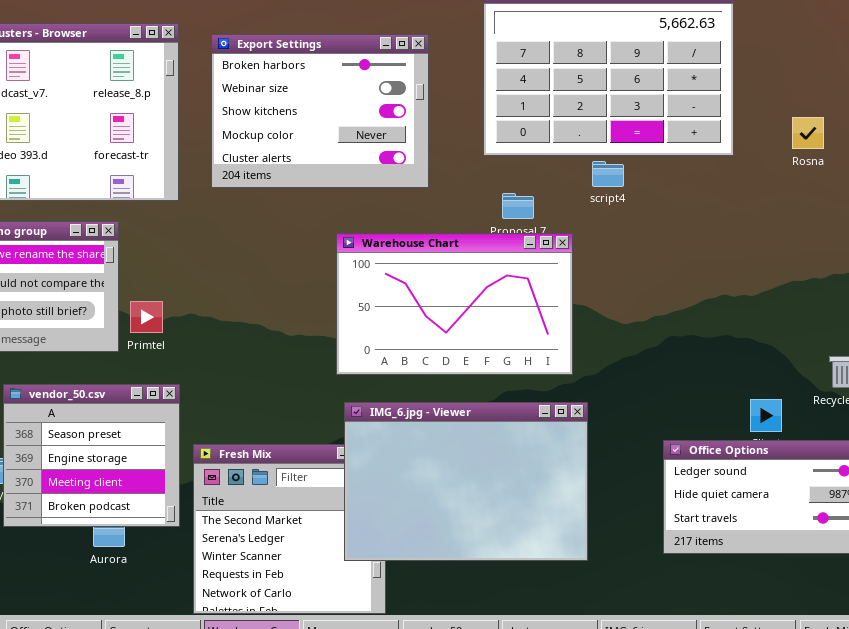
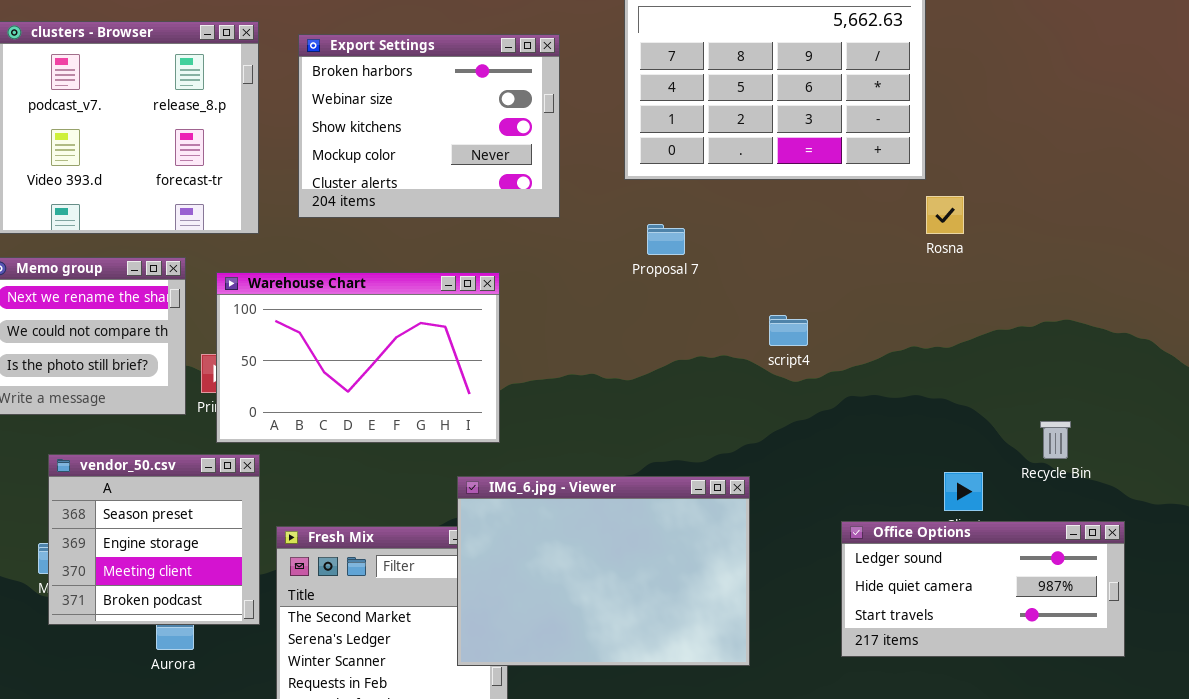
Rosna: [792,117,824,149] -> [926,196,964,234], moved
script4: [592,161,624,187] -> [769,315,808,346], moved
Warehouse Chart: [336,233,573,375] -> [216,272,500,443], moved

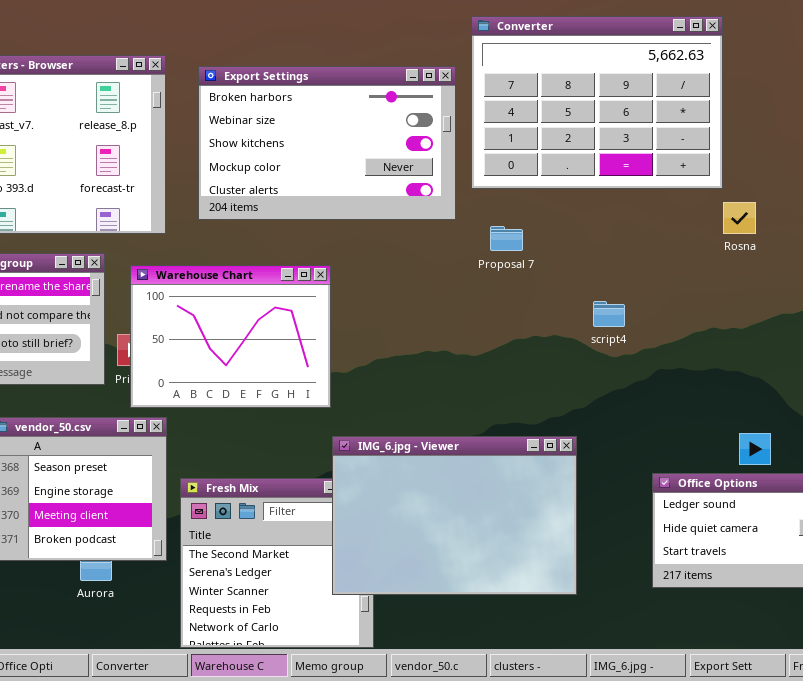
Export Settings: [298,34,560,218] -> [198,66,456,220], resized
Warehouse Chart: [216,272,500,443] -> [130,265,331,408], resized

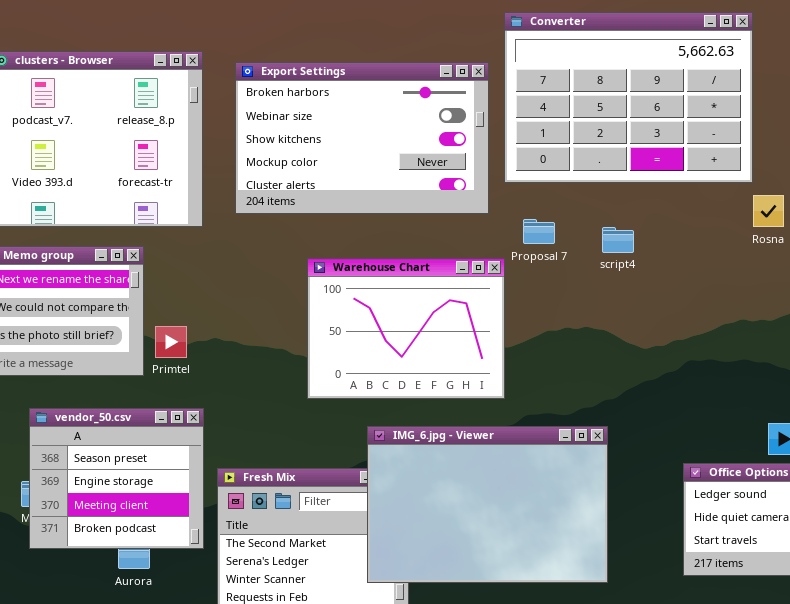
Warehouse Chart: [130,265,331,408] -> [307,258,505,399], moved
script4: [593,301,625,327] -> [602,227,634,253], moved

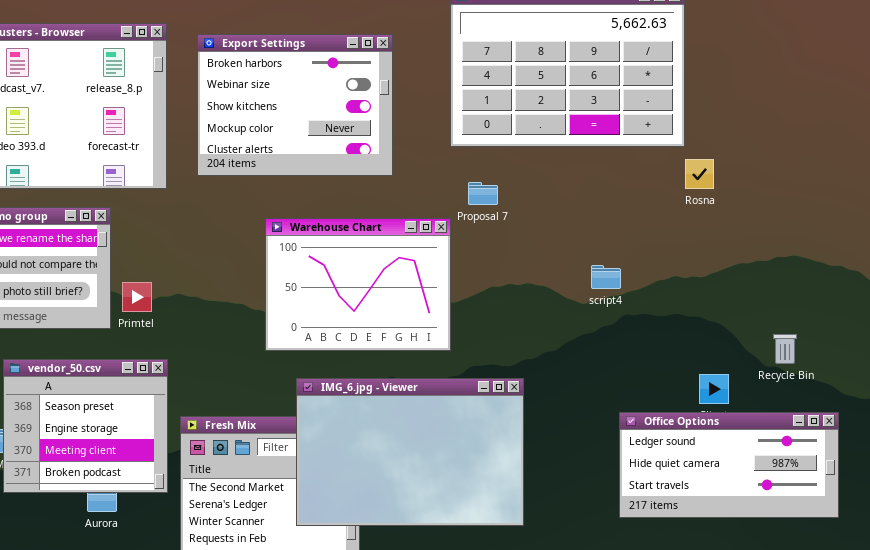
Export Settings: [235,62,489,214] -> [197,34,393,176], resized
script4: [602,227,634,253] -> [591,265,621,289], moved
IMG_6.jpg - Viewer: [367,426,608,583] -> [296,378,524,526], moved

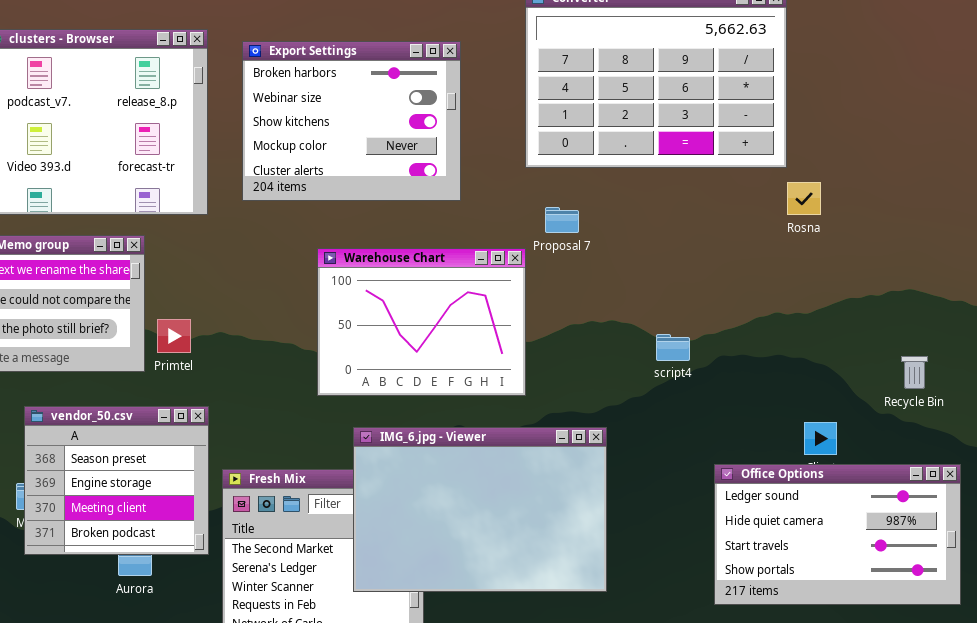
script4: [591,265,621,289] -> [656,334,690,361], moved
Recycle Bin: [773,334,797,364] -> [901,356,928,389], moved
Office Options: [619,412,839,518] -> [714,464,961,605], resized

